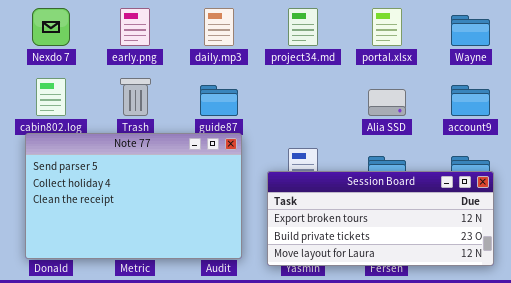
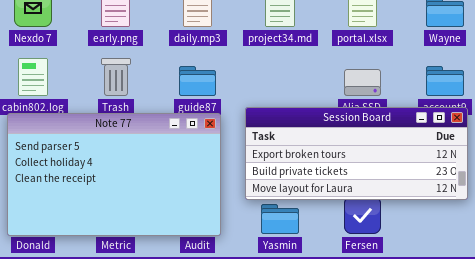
Session Board: [267,171,494,266] -> [245,107,468,200], moved

